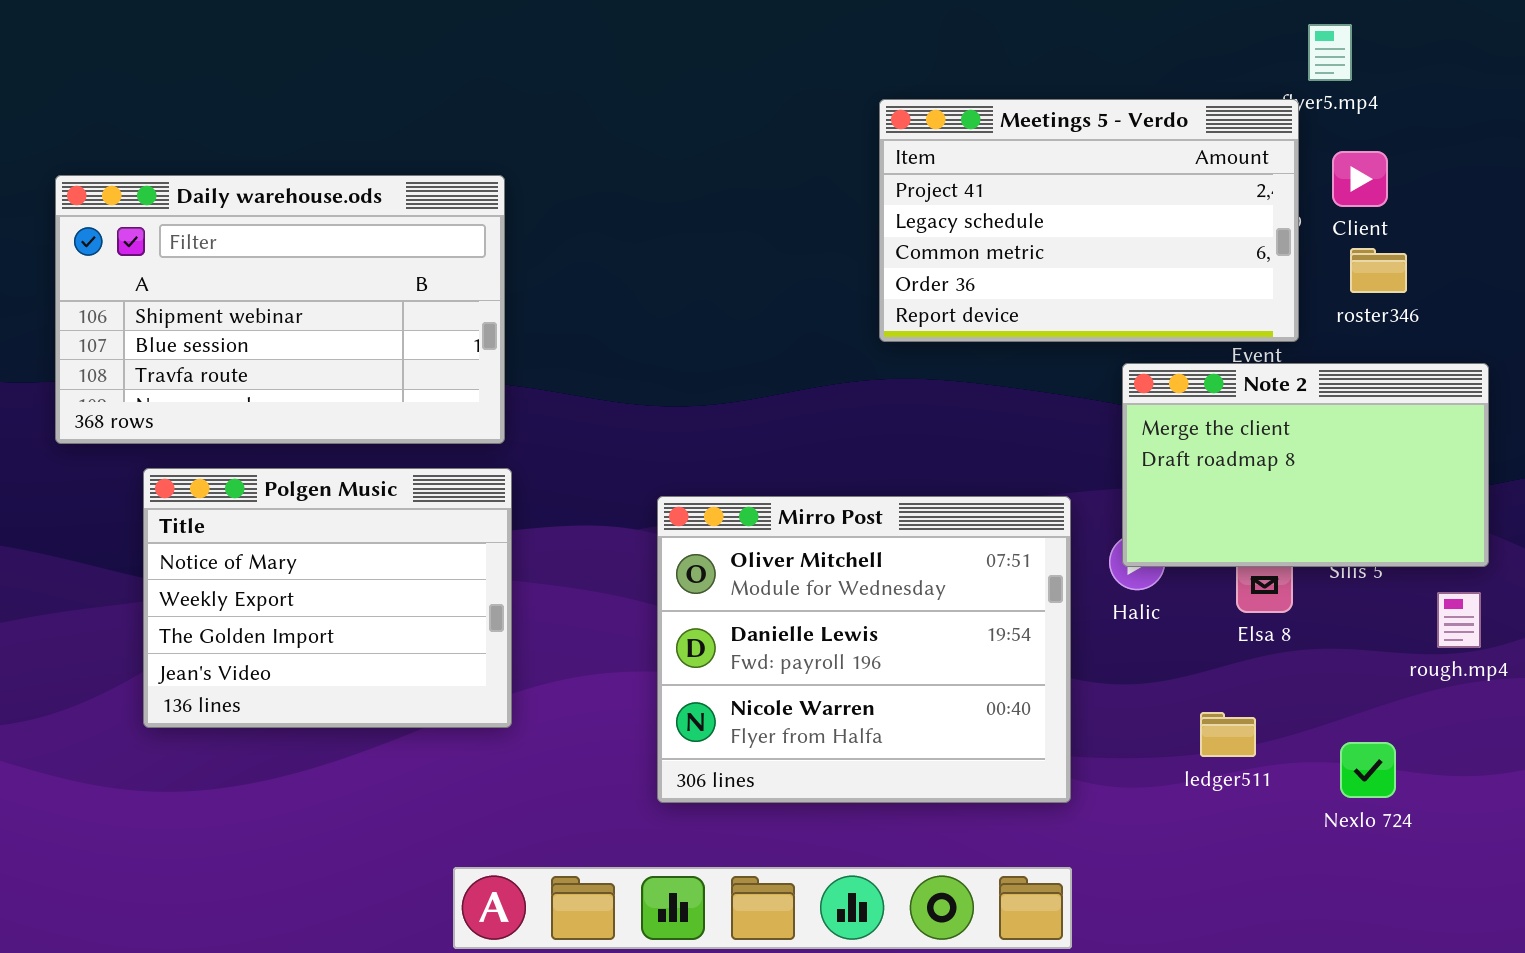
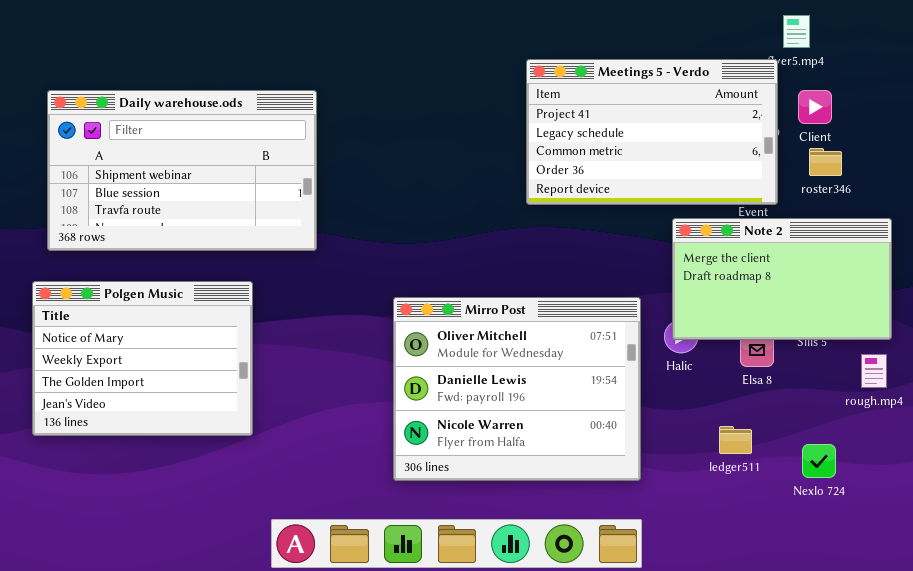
Daily warehouse.ods: [55,175,505,444] -> [47,90,317,251], moved
Polgen Music: [143,468,512,728] -> [32,281,253,436], moved

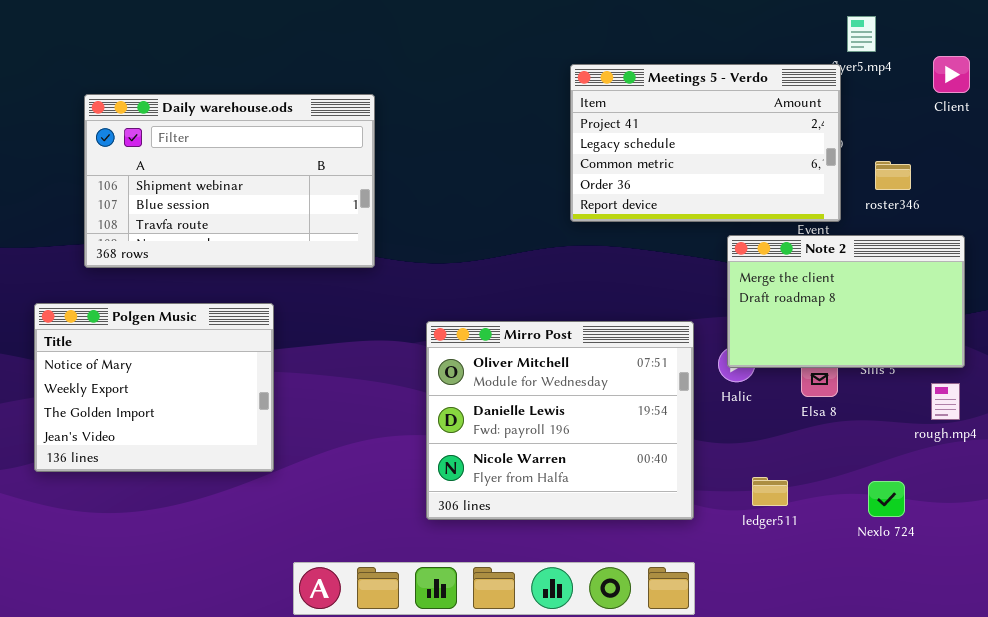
Daily warehouse.ods: [47,90,317,251] -> [84,94,375,268], moved
Client: [798,90,832,124] -> [933,56,970,93], moved
ledger511: [719,426,752,454] -> [752,477,788,506], moved

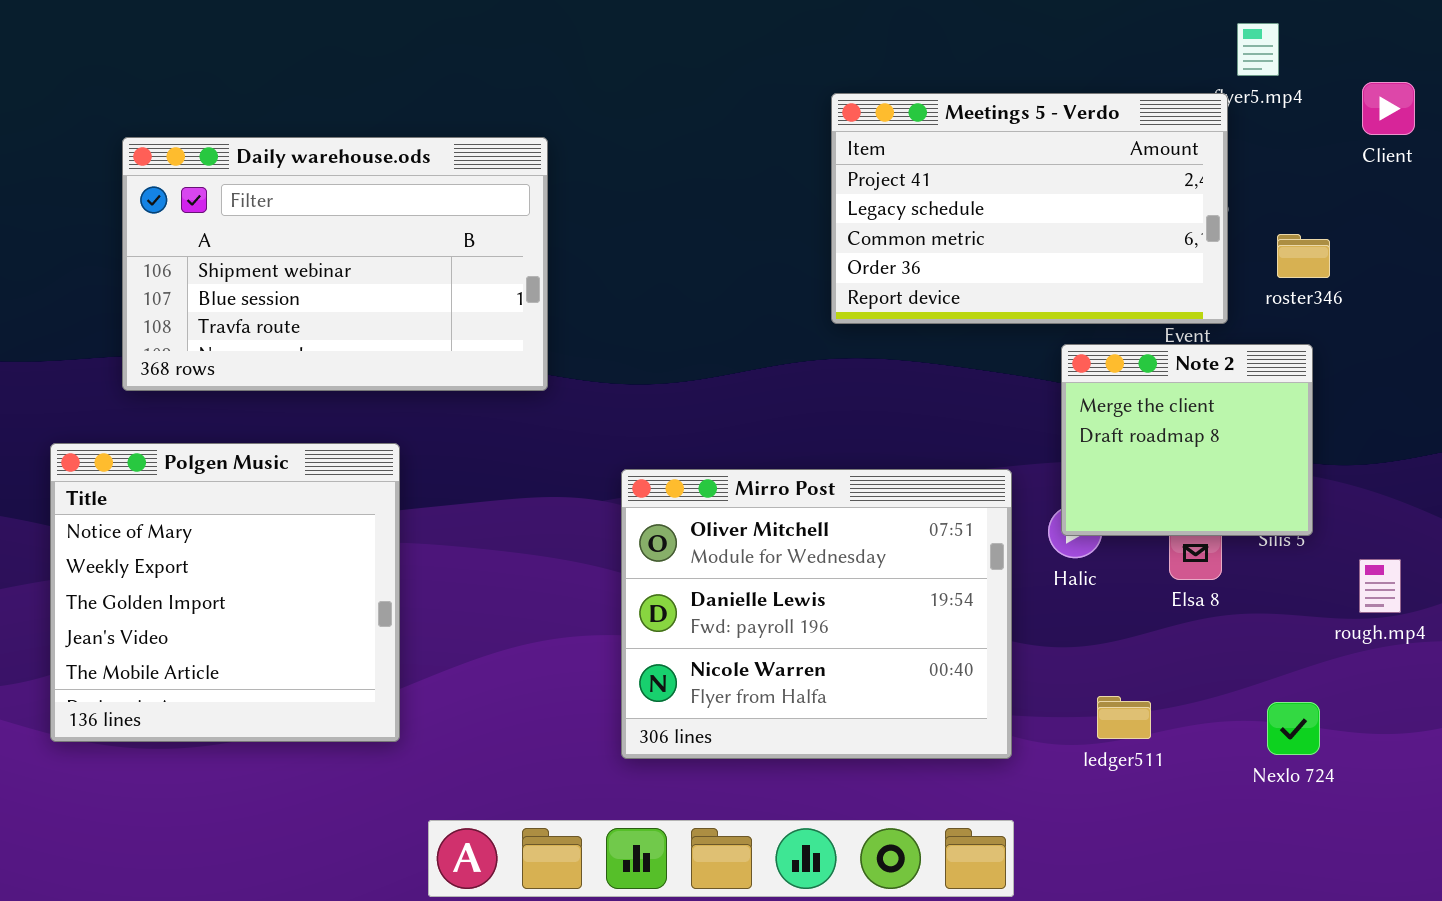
Note 2: [727,235,965,368] -> [1061,344,1313,536], resized
Polgen Music: [34,303,274,472] -> [50,443,400,742], resized

